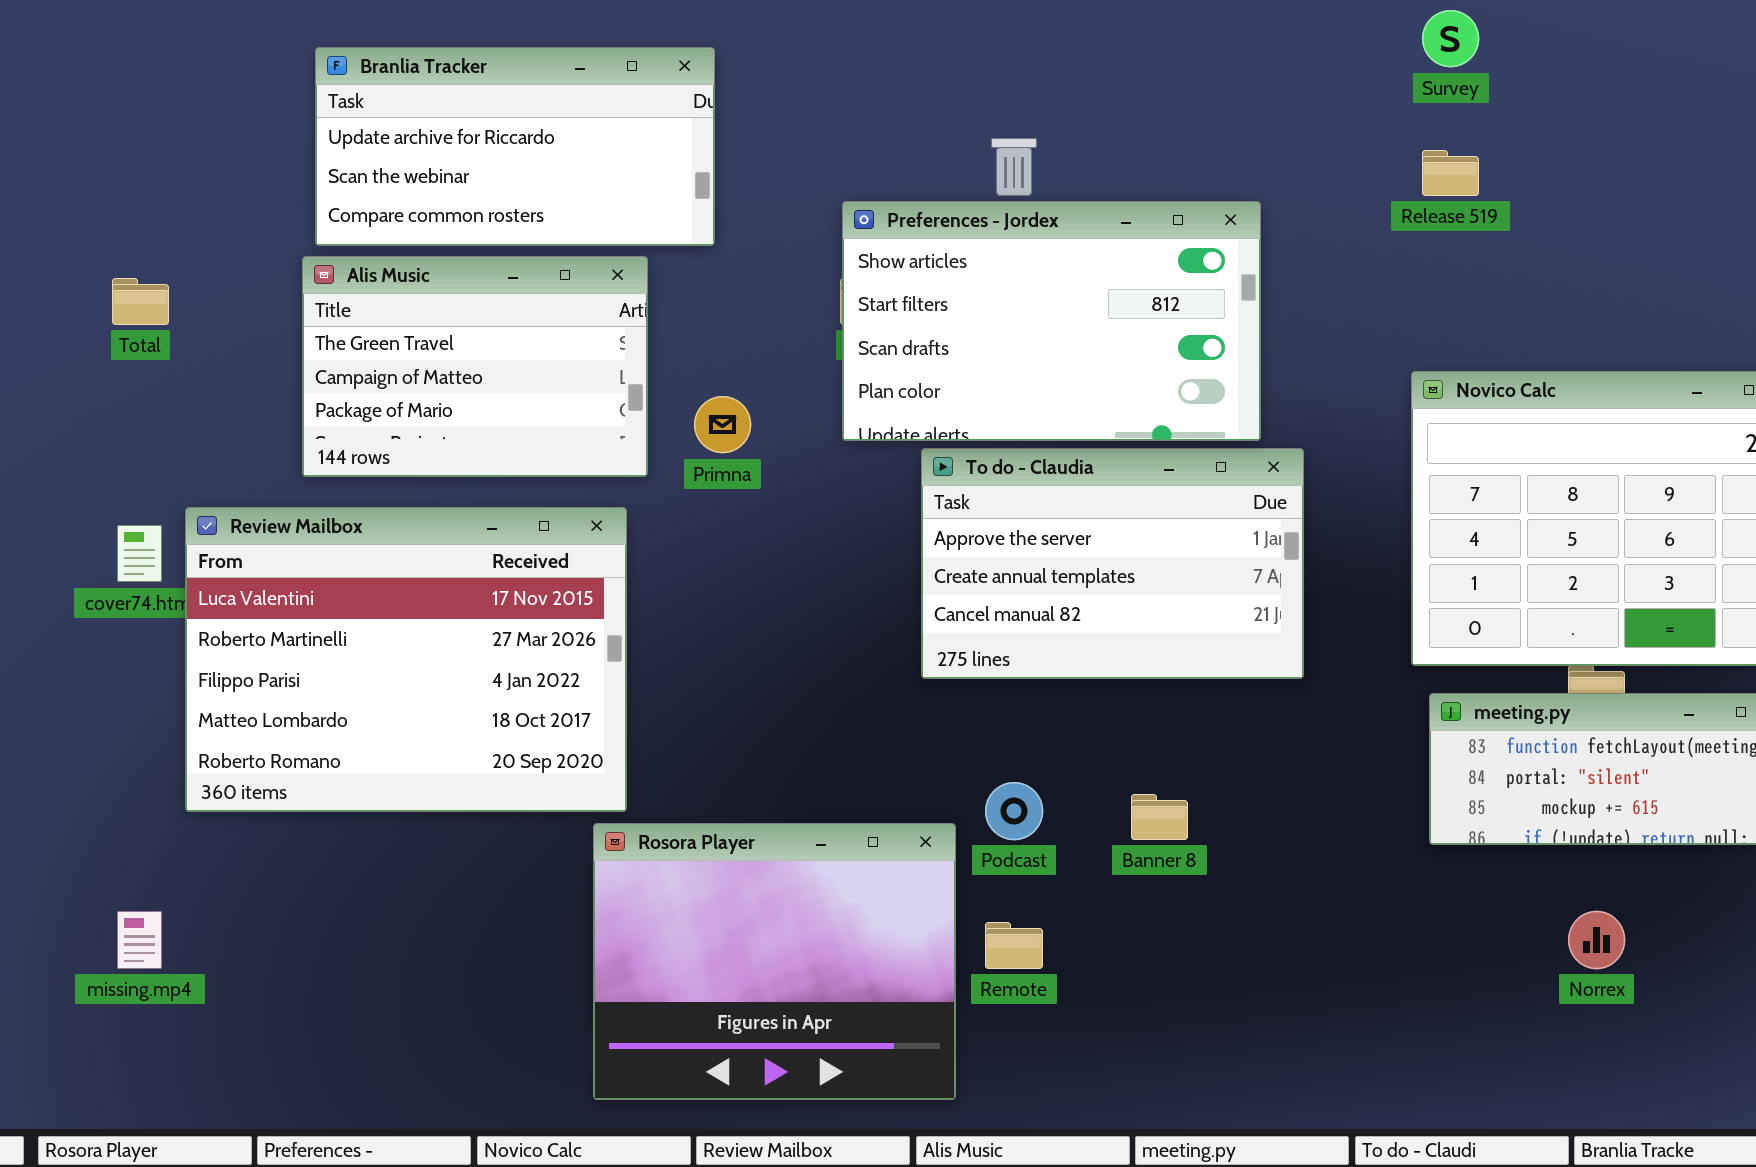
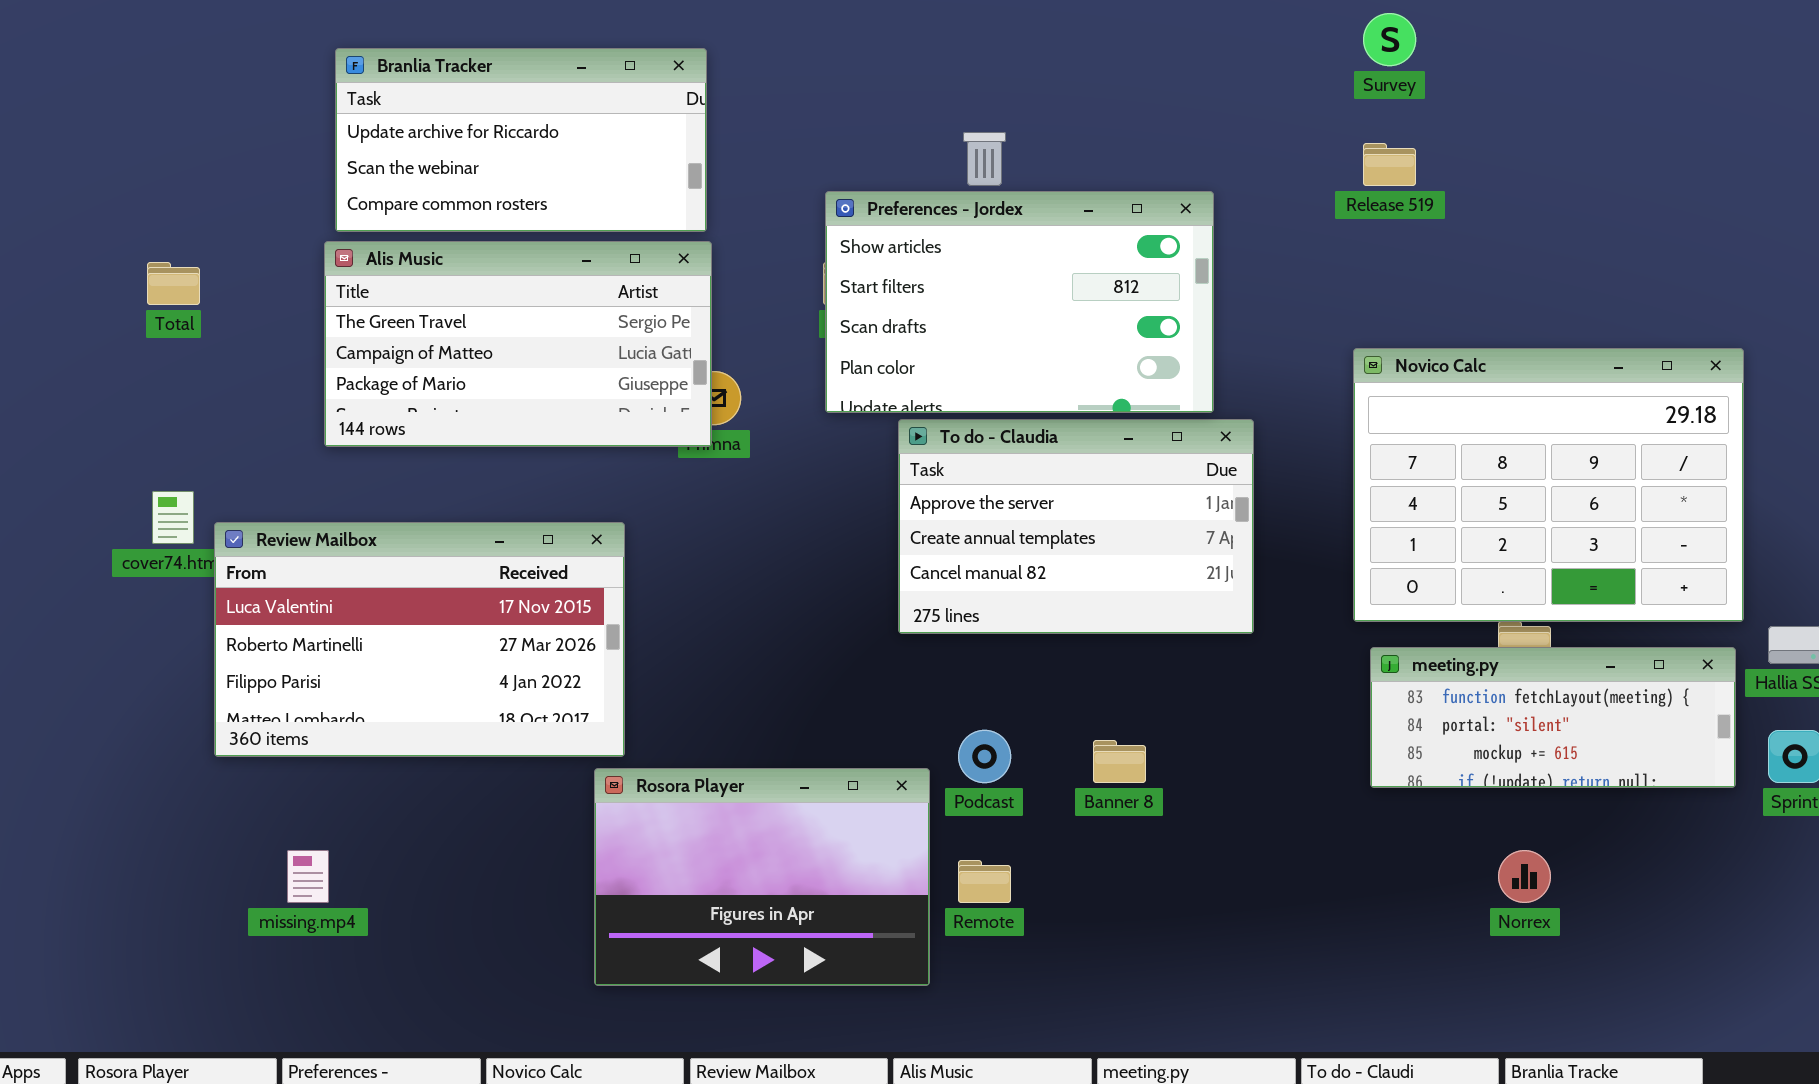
Alis Music: [302,256,648,477] -> [324,241,712,447], resized
Review Mailbox: [185,507,627,812] -> [214,522,625,757], resized
Rosora Player: [593,823,956,1100] -> [594,768,930,986], resized
missing.mp4: [117,911,162,969] -> [287,850,329,903], moved

